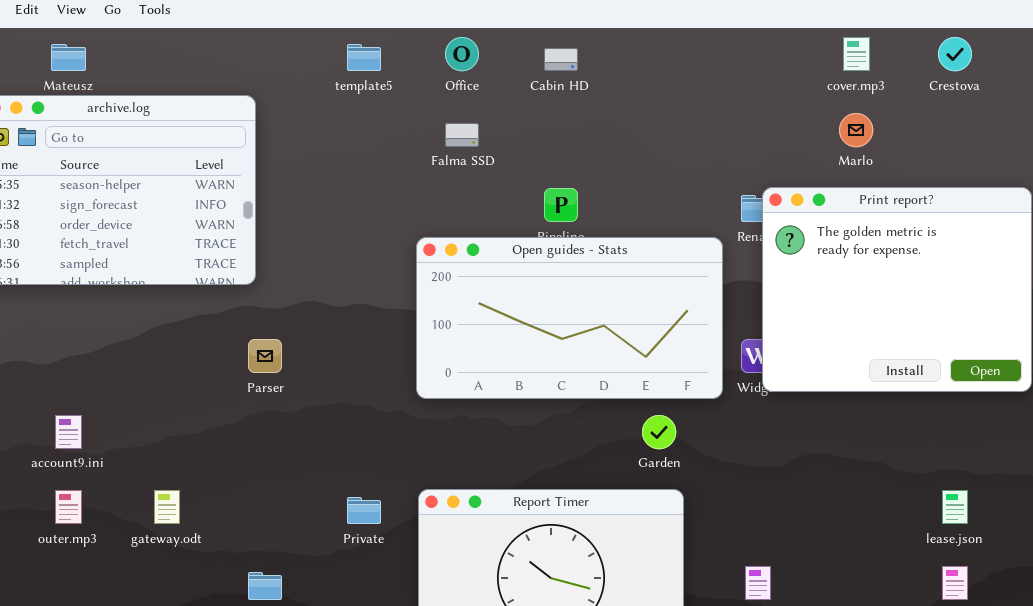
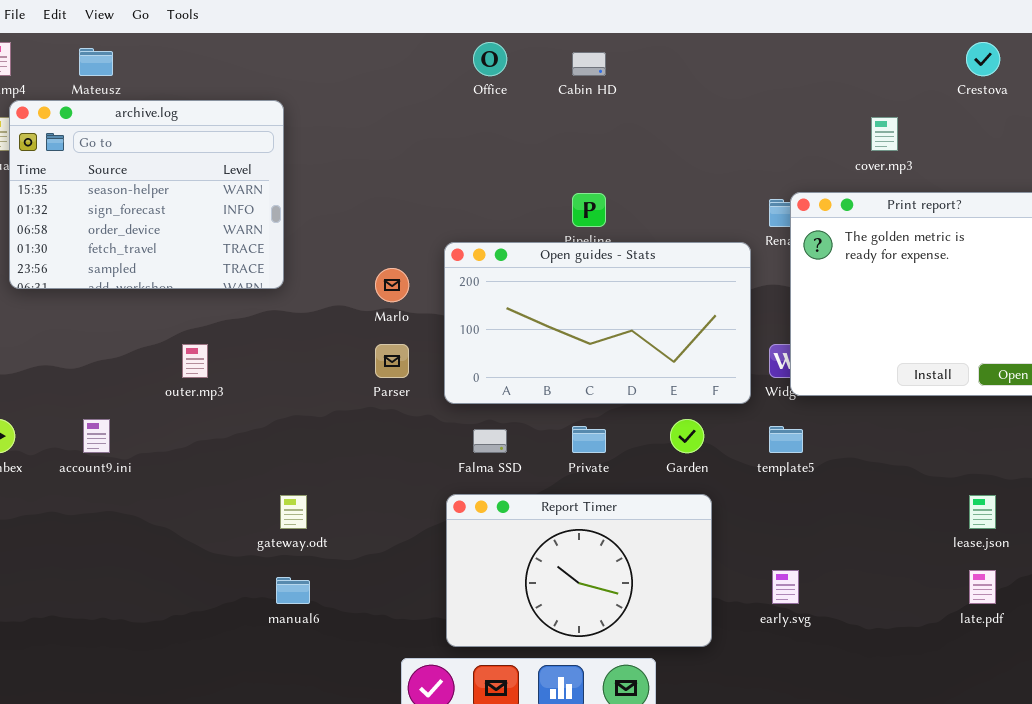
cover.mp3: [843,37,870,71] -> [871,117,898,151], moved
template5: [347,44,381,71] -> [769,426,803,453], moved
Marlo: [839,113,873,147] -> [375,268,409,302], moved
Falma SSD: [445,123,479,147] -> [473,429,507,453], moved
Parser: [248,339,282,373] -> [375,344,409,378], moved
outer.mp3: [55,490,82,524] -> [182,344,208,378], moved
gateway.odt: [154,490,180,524] -> [280,495,307,529], moved
Private: [347,497,381,524] -> [572,426,606,453], moved

